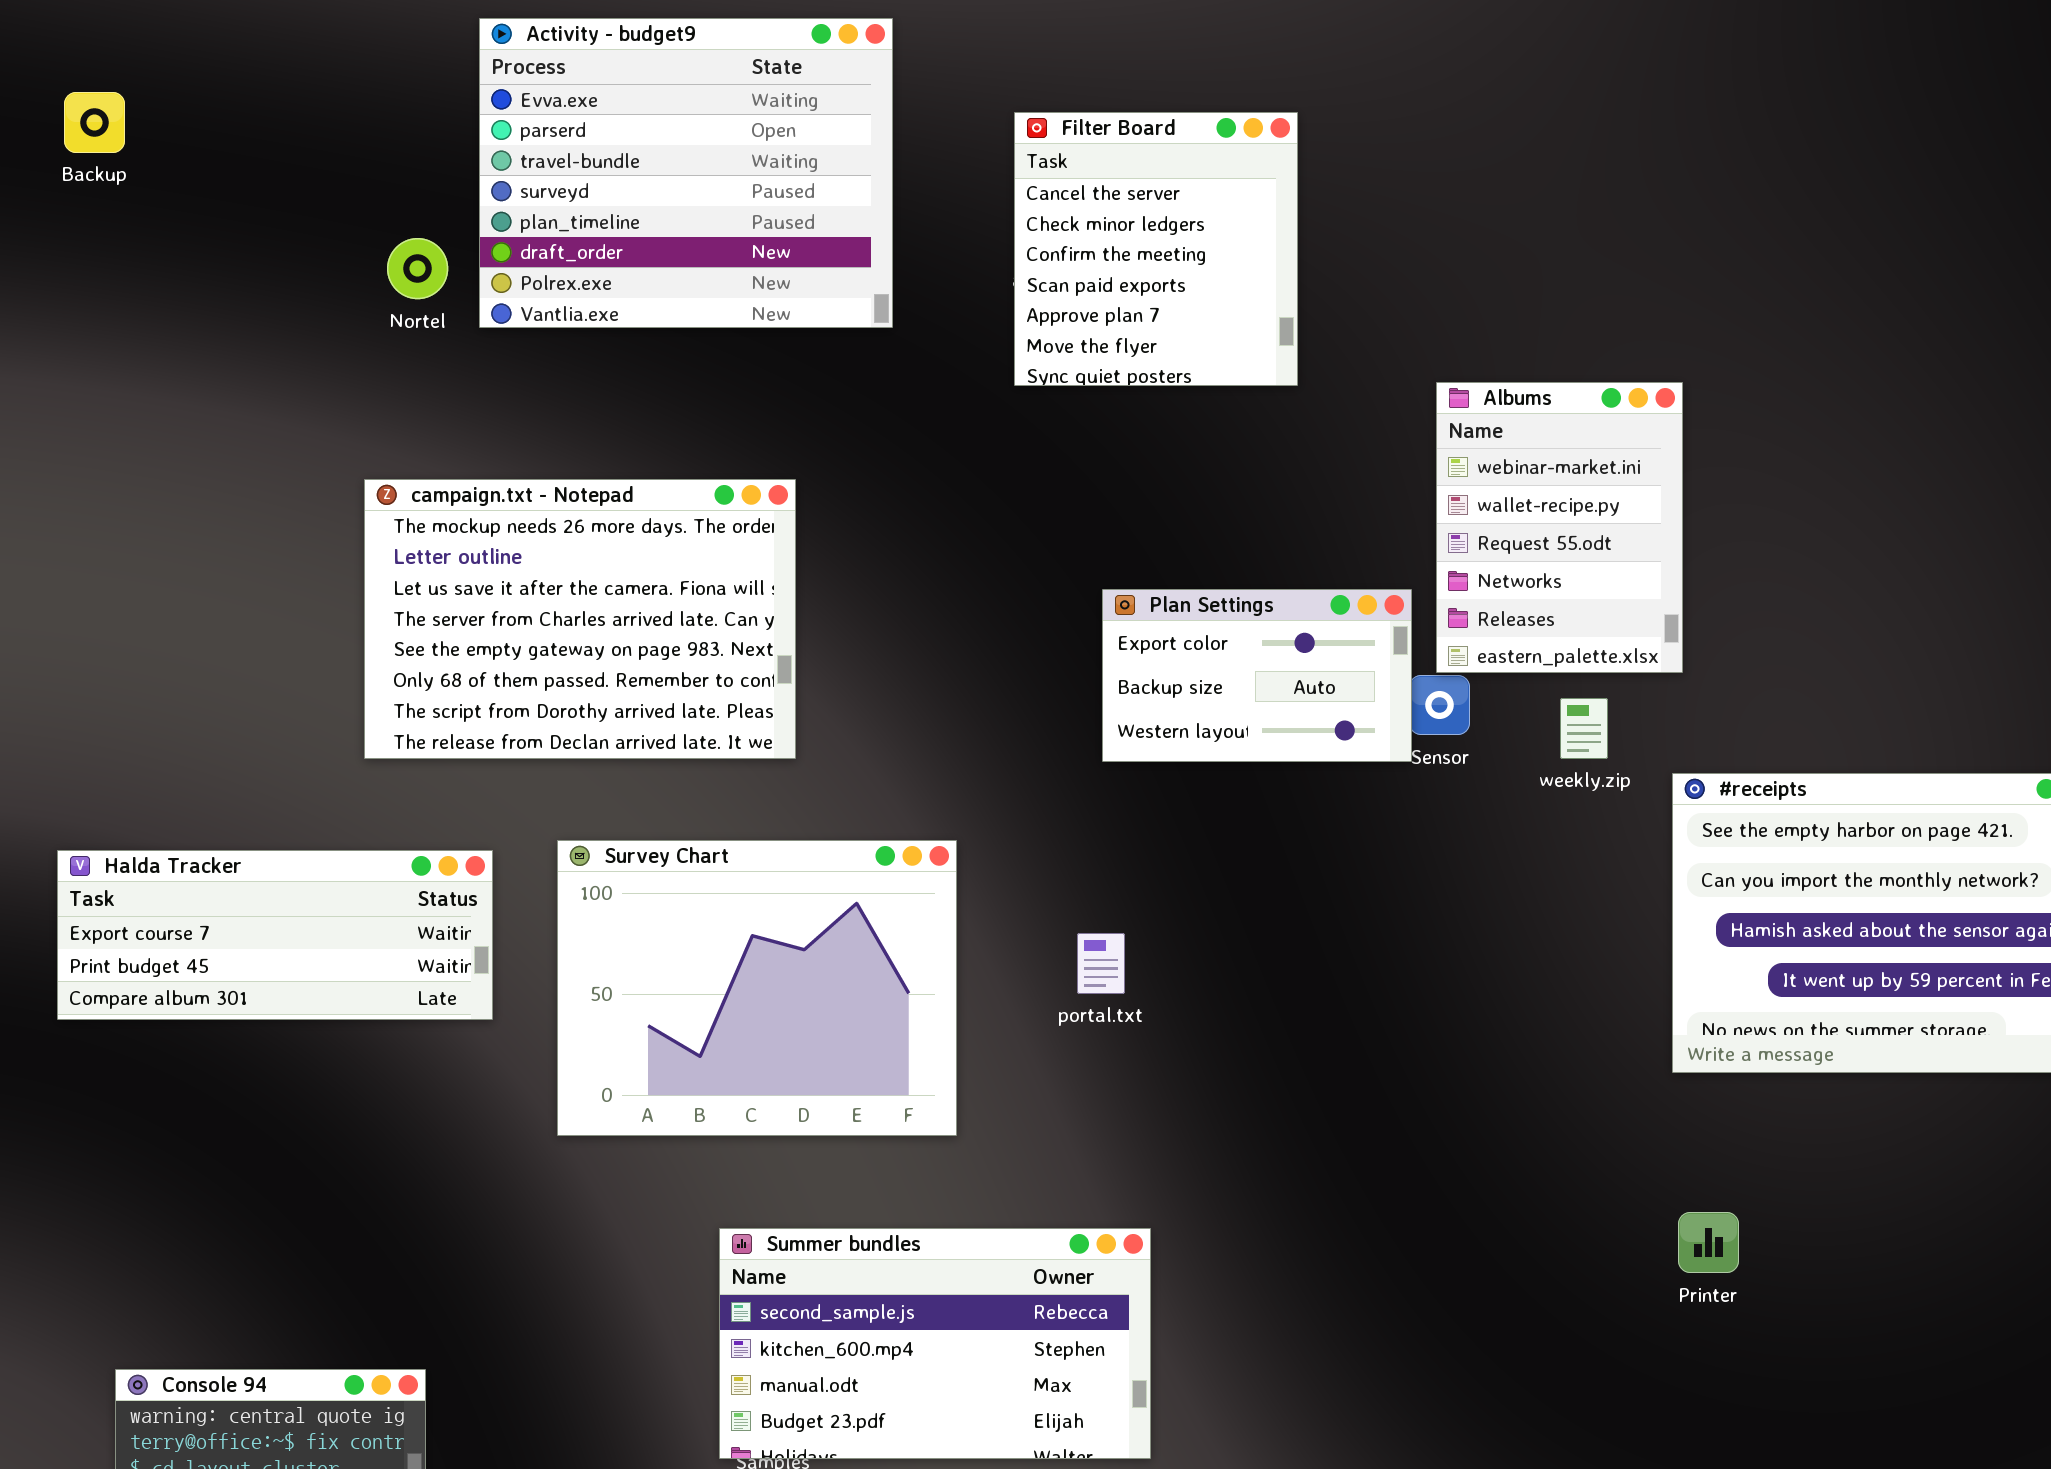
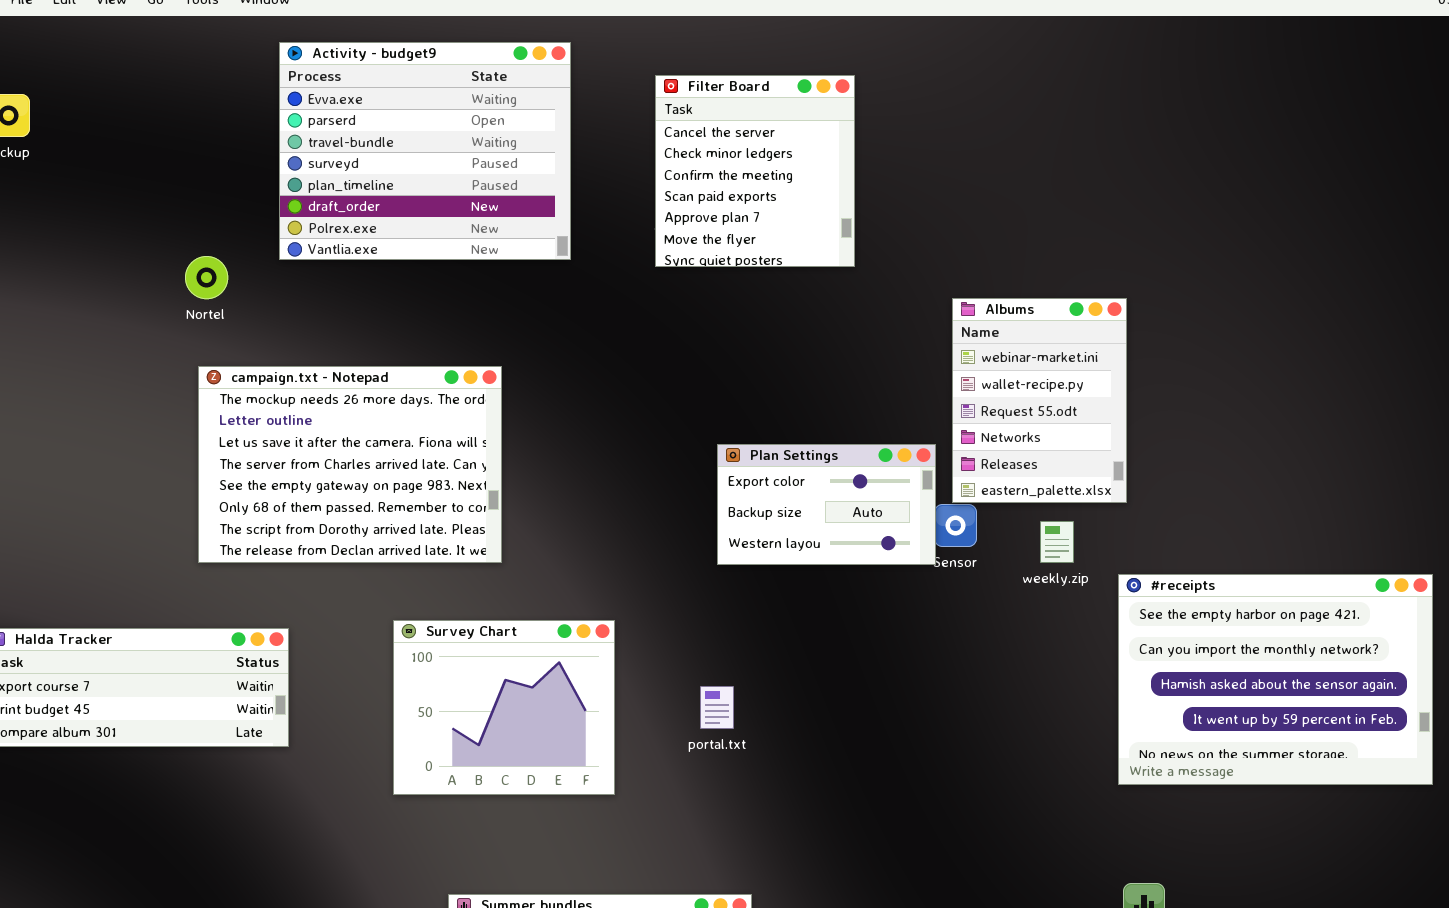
Filter Board: [1014,112,1298,386] -> [655,75,855,267], moved
Nortel: [387,238,448,299] -> [185,256,228,299], moved
Survey Chart: [557,840,957,1136] -> [393,620,615,795], resized

